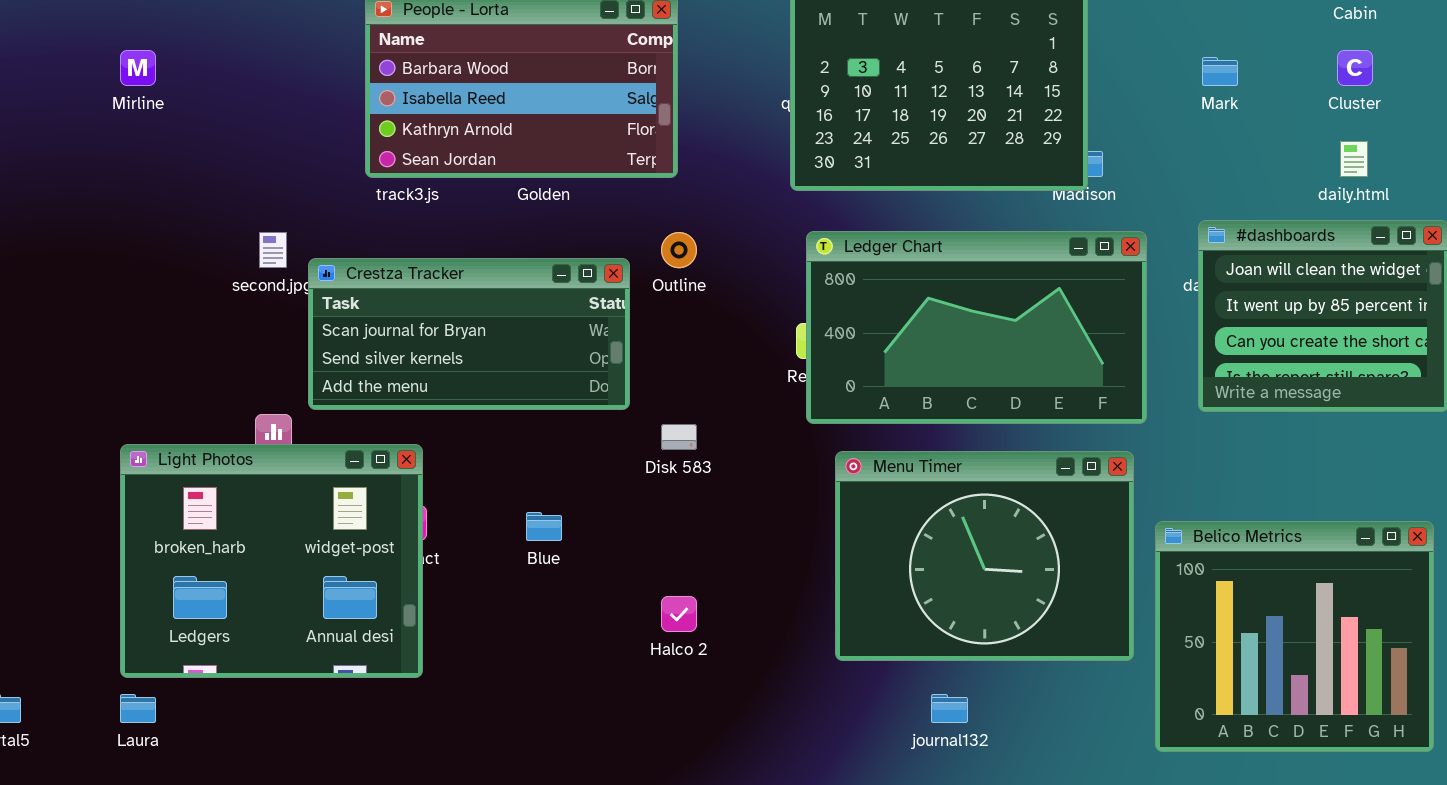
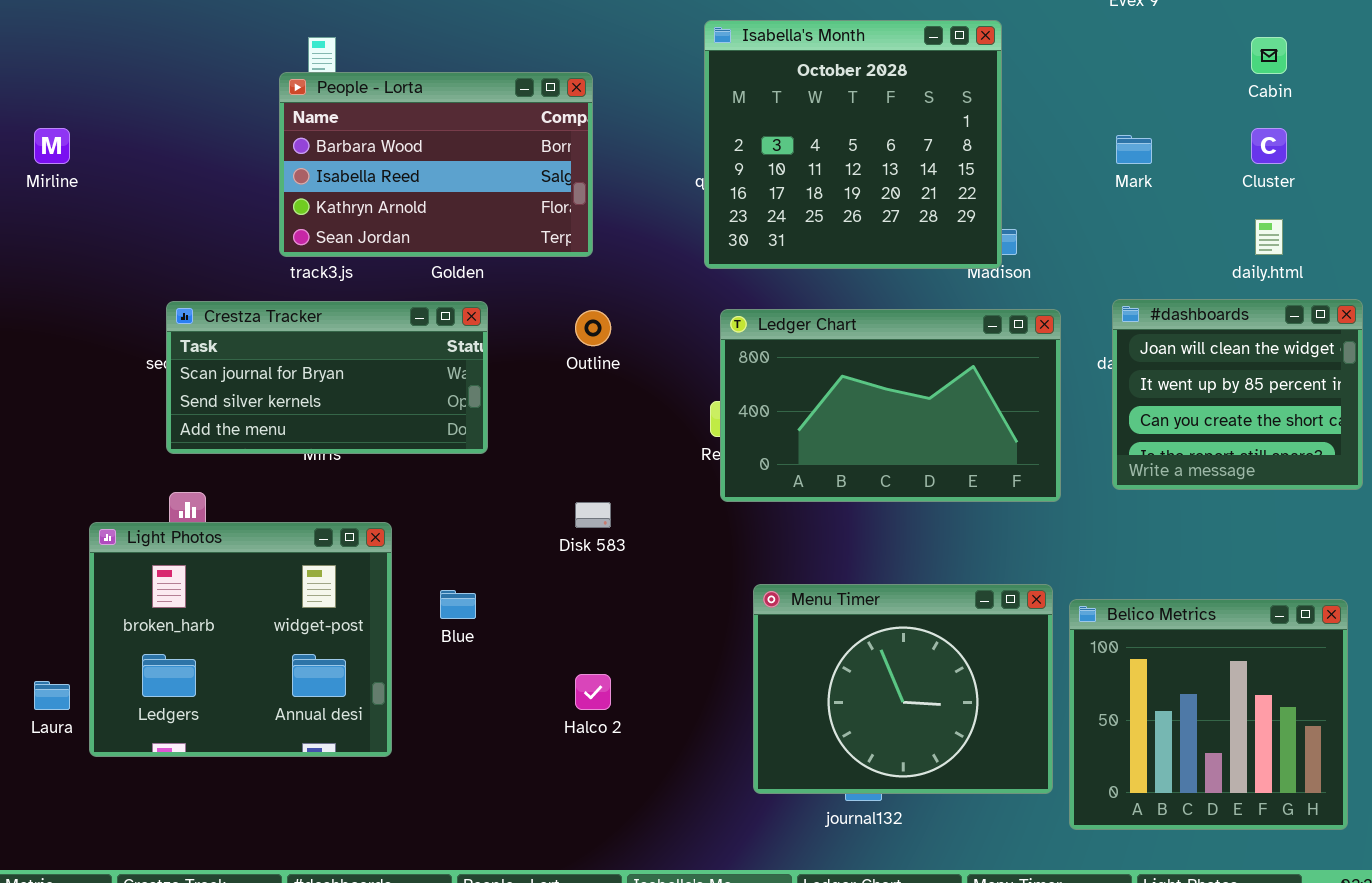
Crestza Tracker: [308,258,630,410] -> [166,301,488,454], moved
Light Photos: [120,444,423,678] -> [89,522,392,757], moved
Menu Timer: [835,451,1134,661] -> [753,584,1053,794], moved
Laura: [120,694,156,723] -> [34,681,70,710], moved

